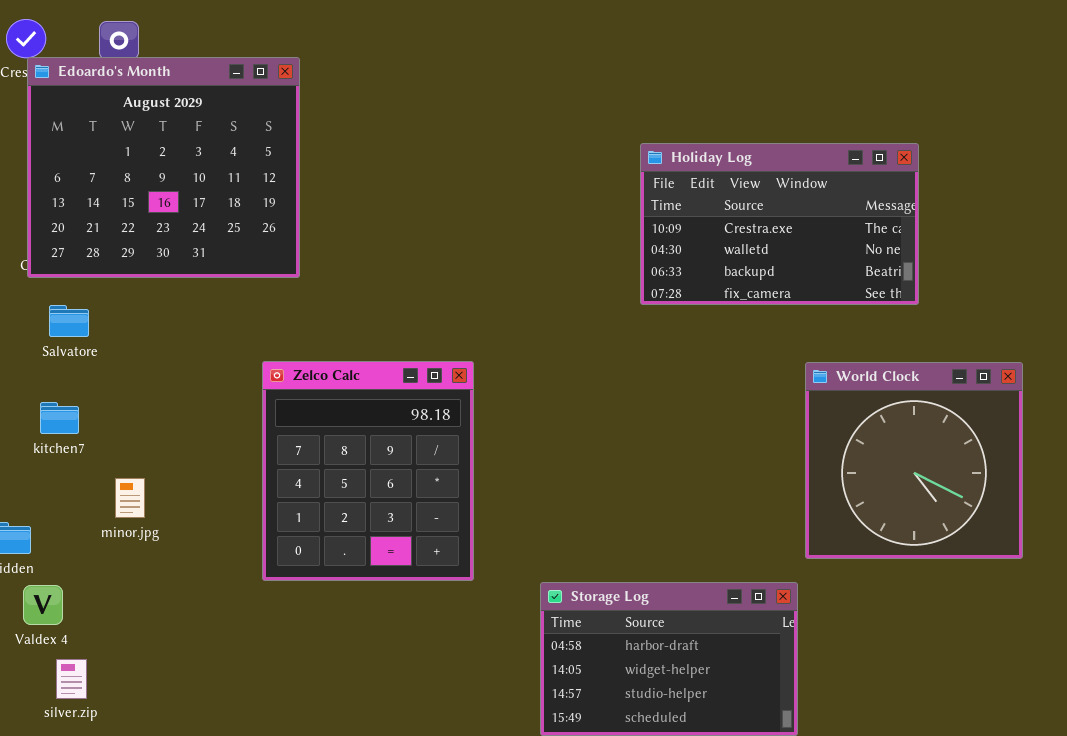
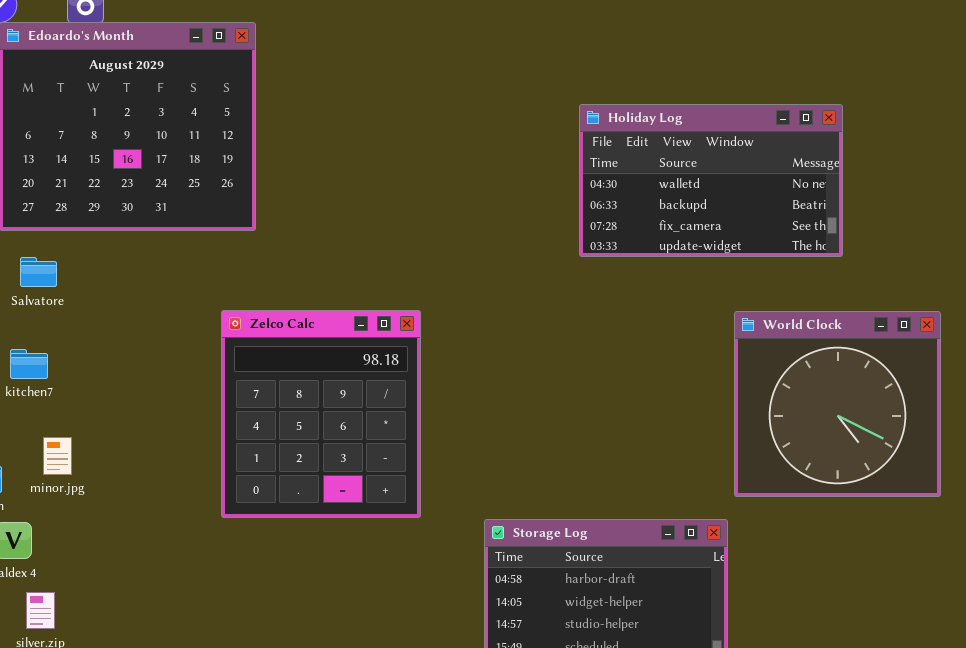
Holiday Log: [640,143,919,305] -> [579,104,843,257], scrolled down 1 row
minor.jpg: [115,478,145,518] -> [43,437,72,475], moved

